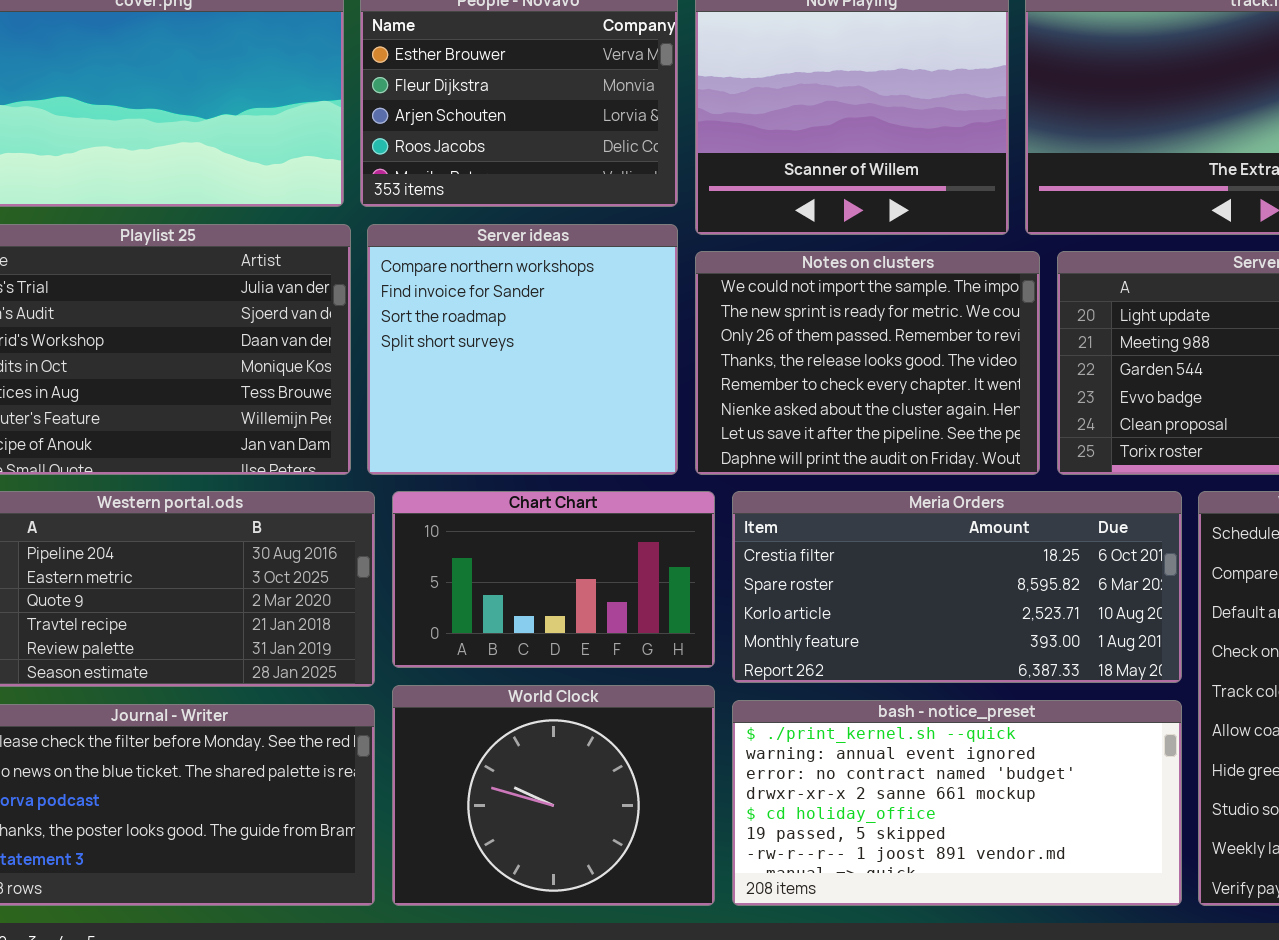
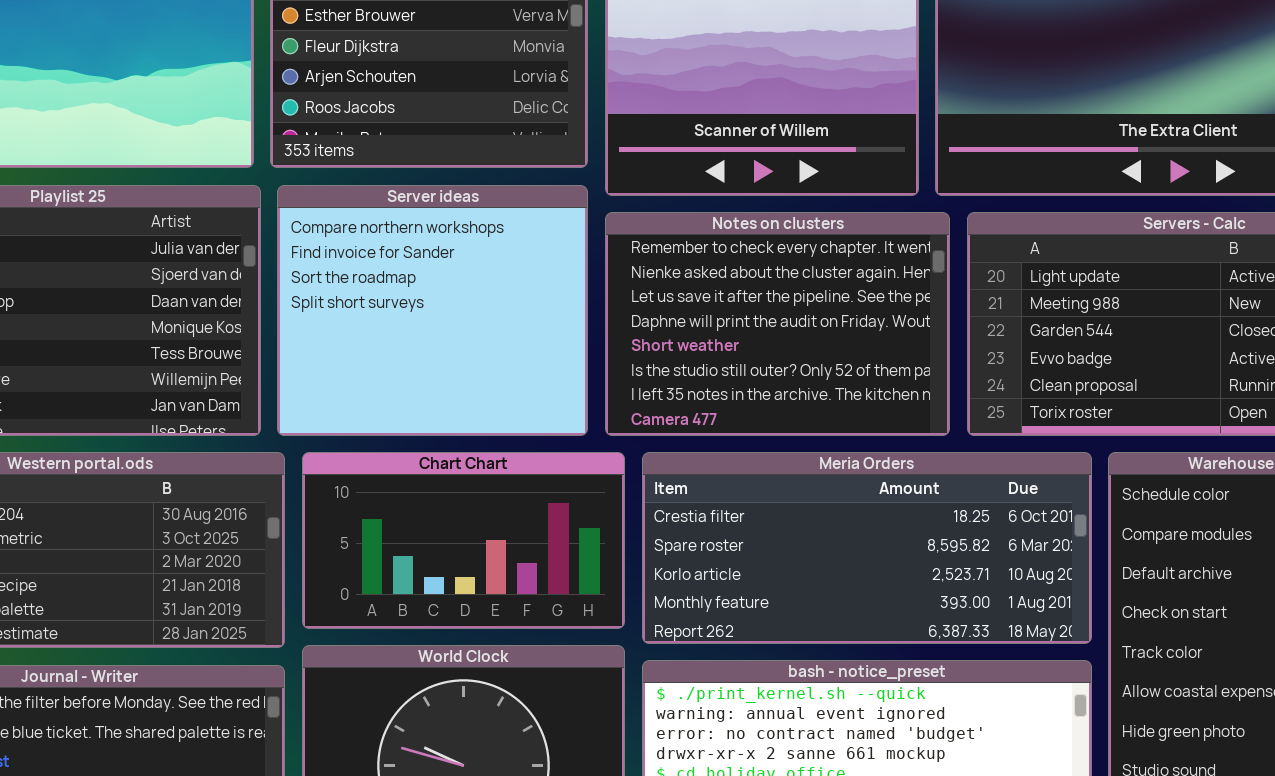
Notes on clusters: [695,251,1040,475] -> [605,212,950,436], scrolled down 4 rows

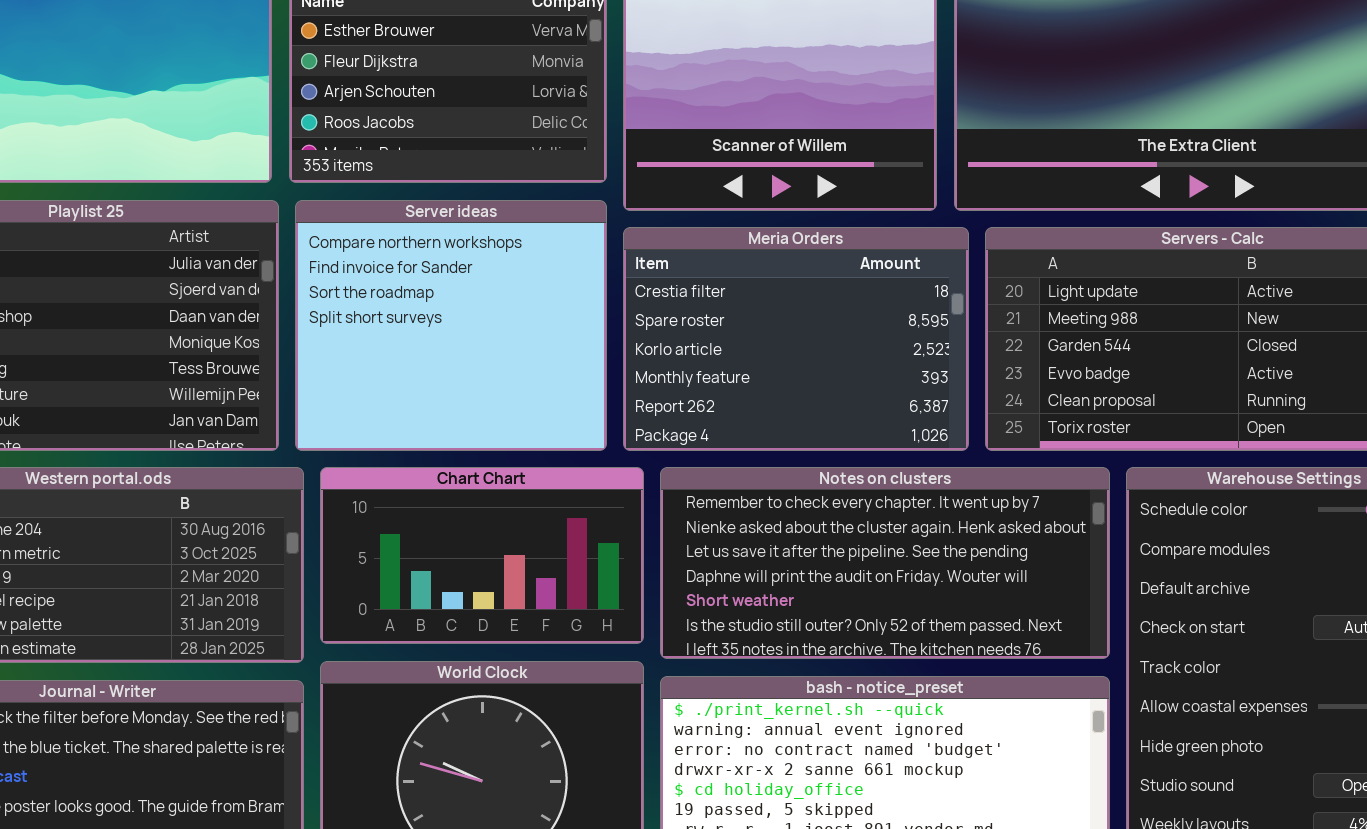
Notes on clusters: [605,212,950,436] -> [660,467,1110,659], moved, resized
Meria Orders: [642,452,1092,644] -> [623,227,969,451], moved, resized

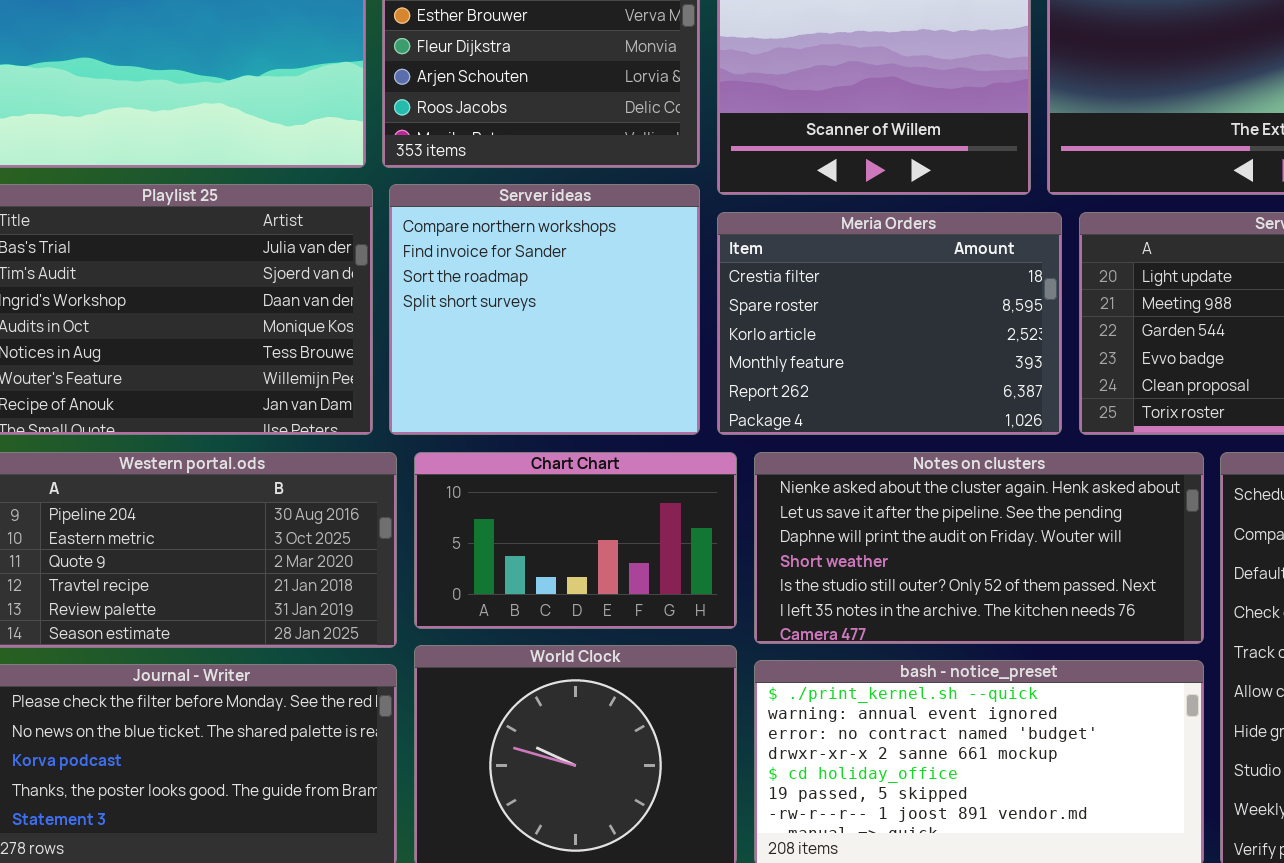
Notes on clusters: [660,467,1110,659] -> [754,452,1204,644], scrolled down 1 row

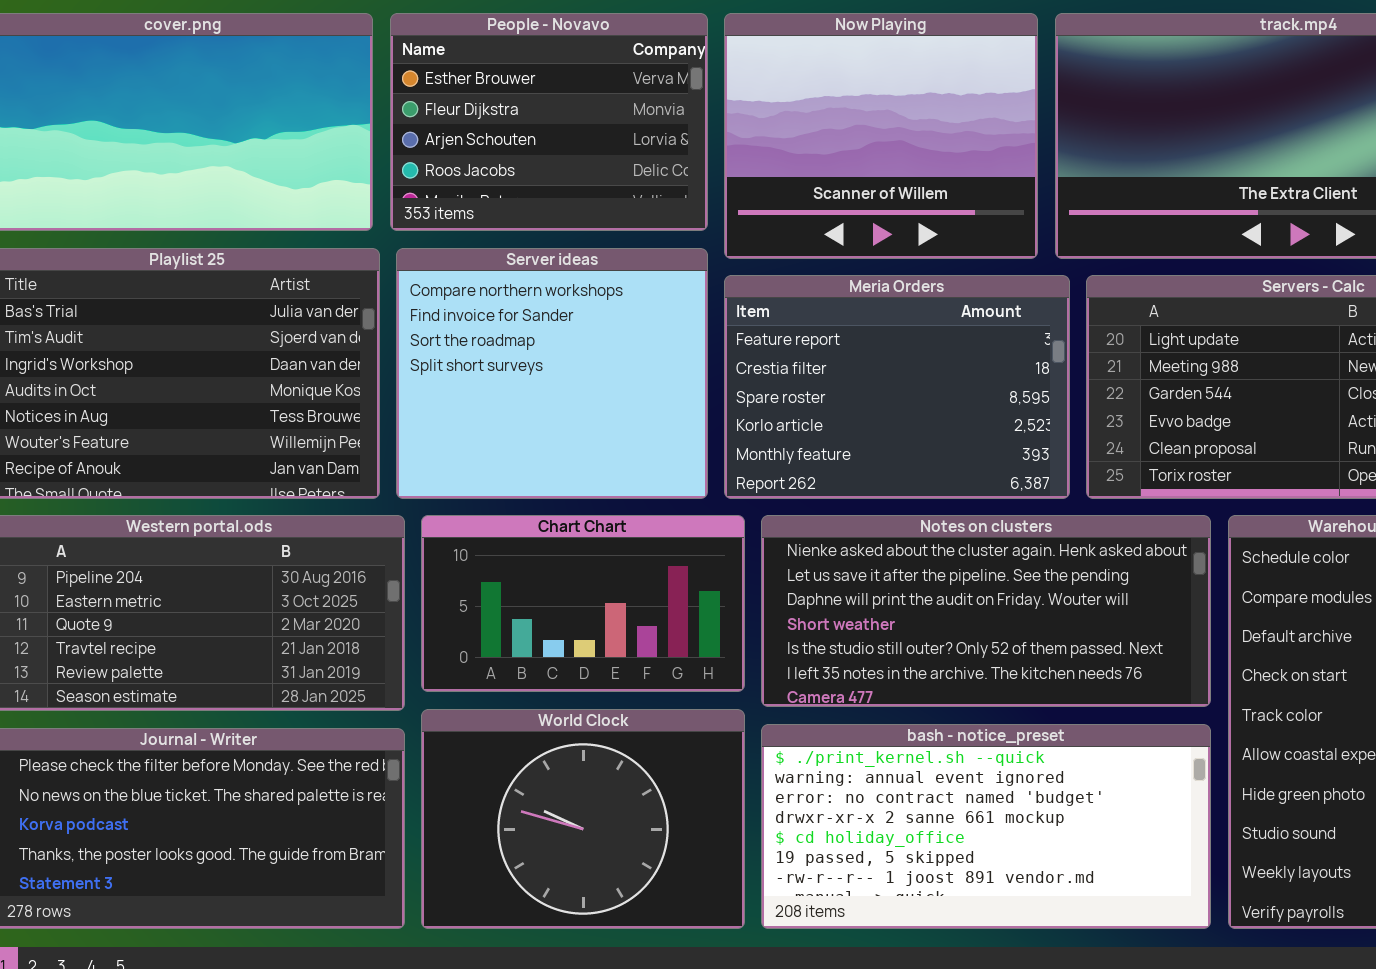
Meria Orders: [717,212,1062,435] -> [724,275,1070,499], scrolled up 1 row

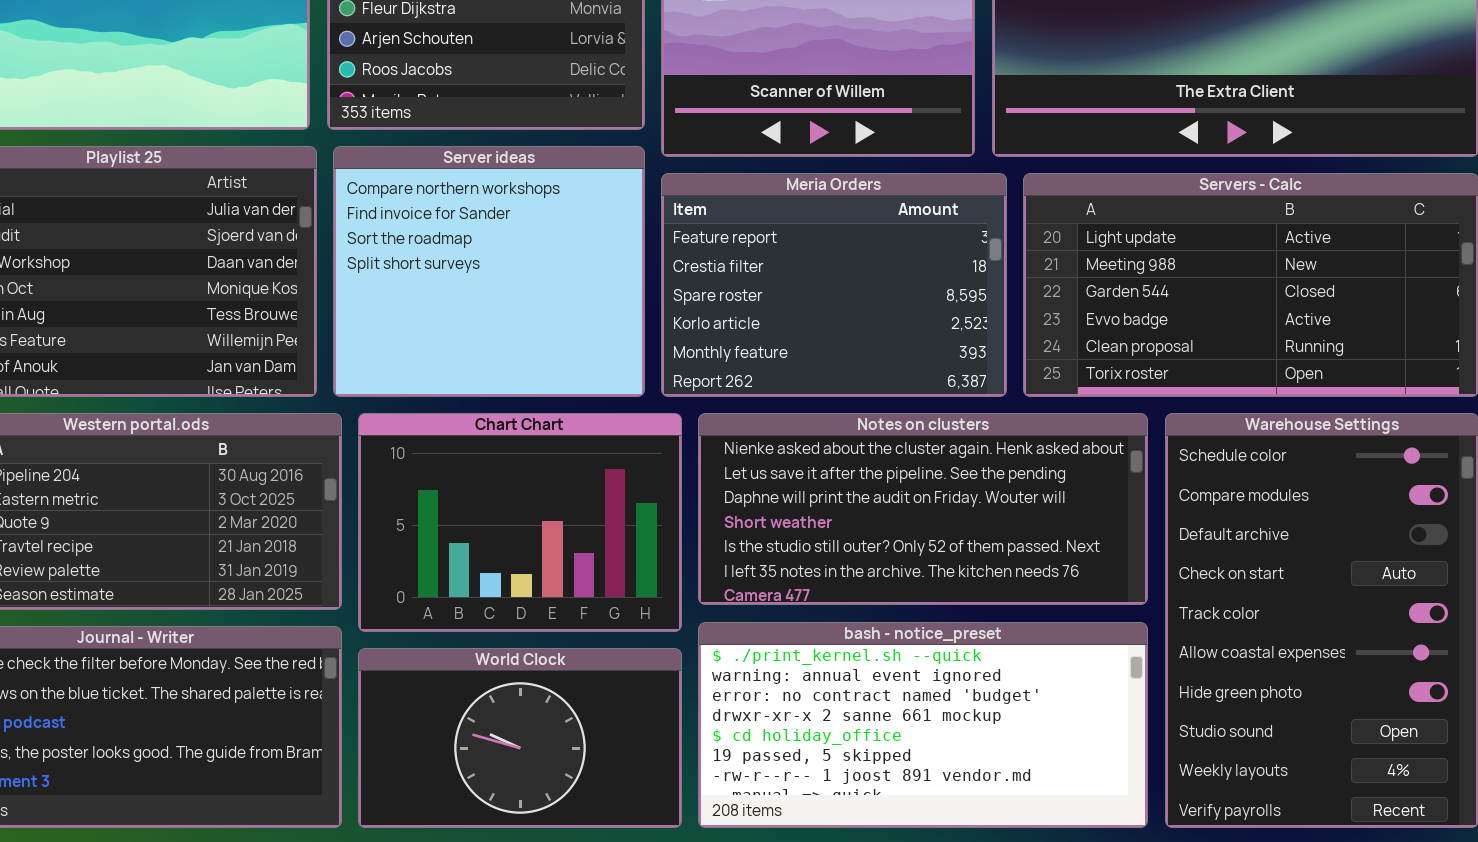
Chart Chart: [421,515,745,692] -> [358,413,682,632], resized
World Clock: [421,709,745,929] -> [358,648,682,828], resized

